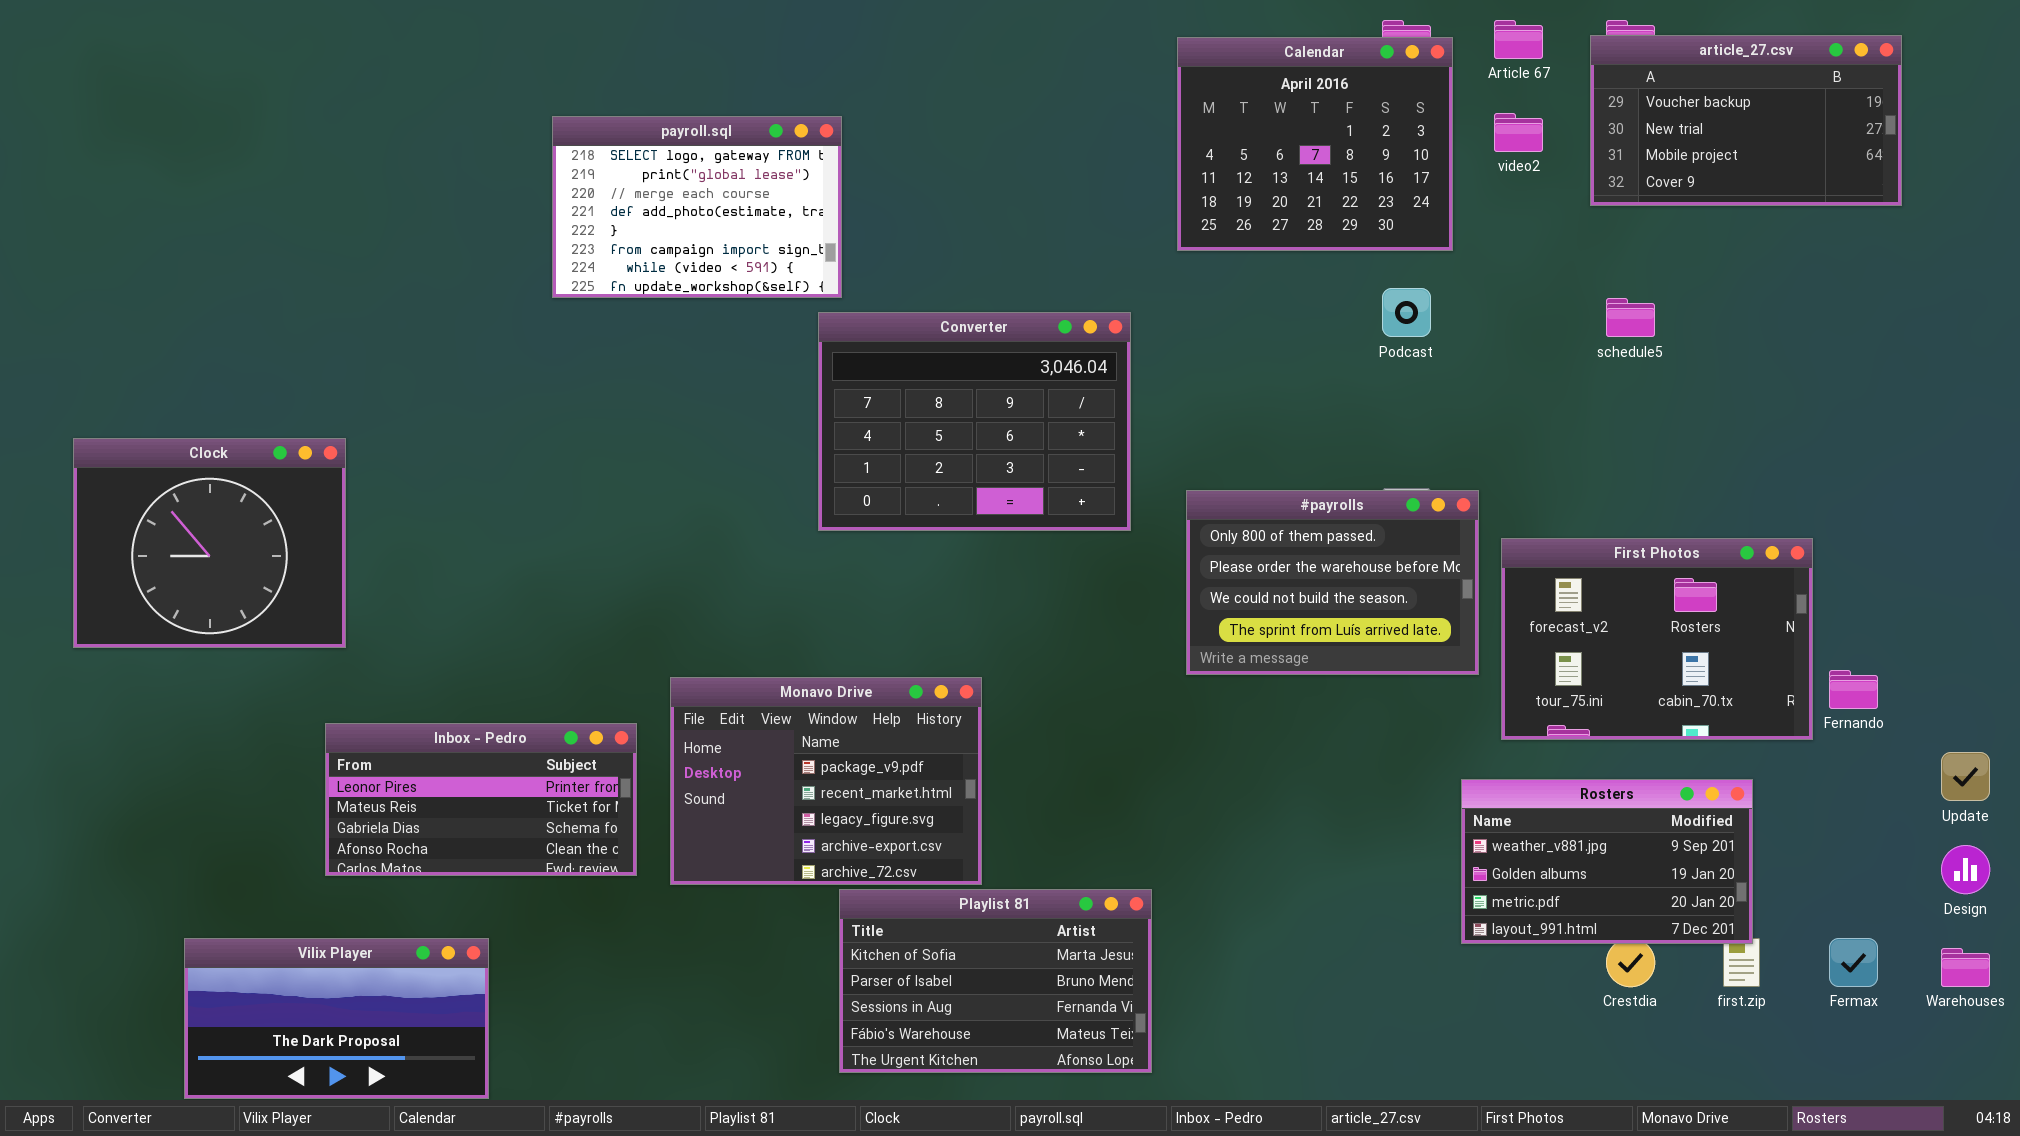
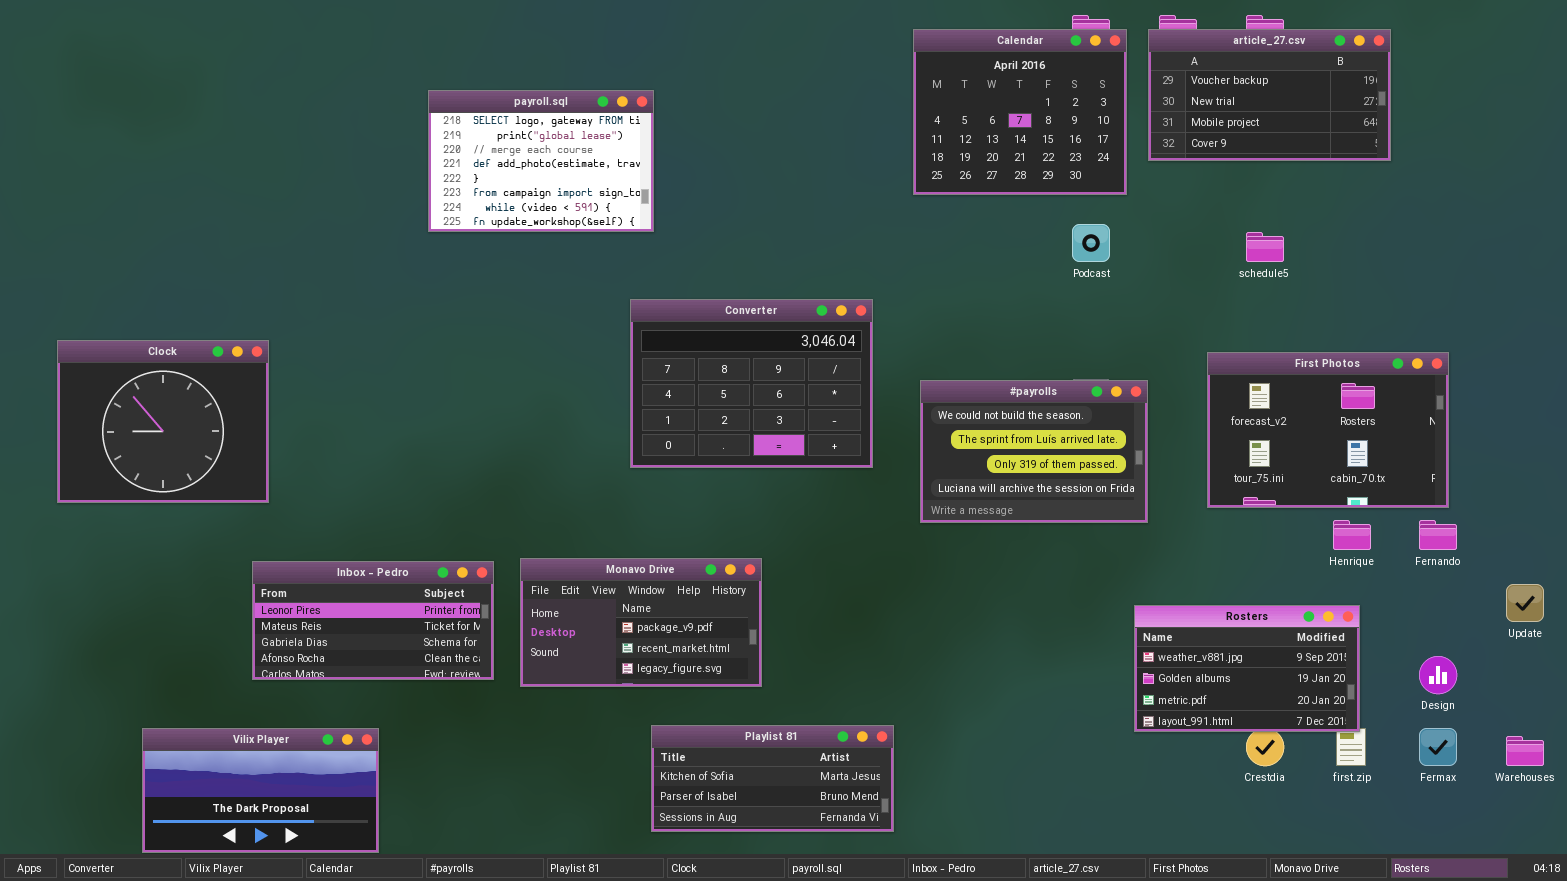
article_27.csv: [1590,35,1902,206] -> [1148,29,1391,161], moved
Converter: [818,312,1131,531] -> [630,299,873,468], moved
#payrolls: [1186,490,1479,675] -> [920,380,1148,523], scrolled down 2 rows
First Photos: [1501,538,1813,740] -> [1207,352,1449,508], moved
Monavo Drive: [670,677,982,885] -> [520,558,762,687], resized
Design: [1941,845,1990,894] -> [1419,656,1457,694], moved
Playlist 81: [839,889,1152,1073] -> [651,725,894,832], resized

